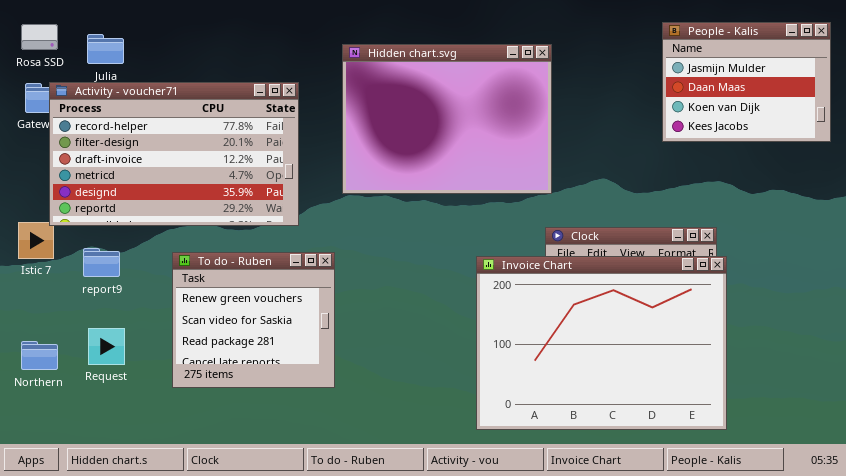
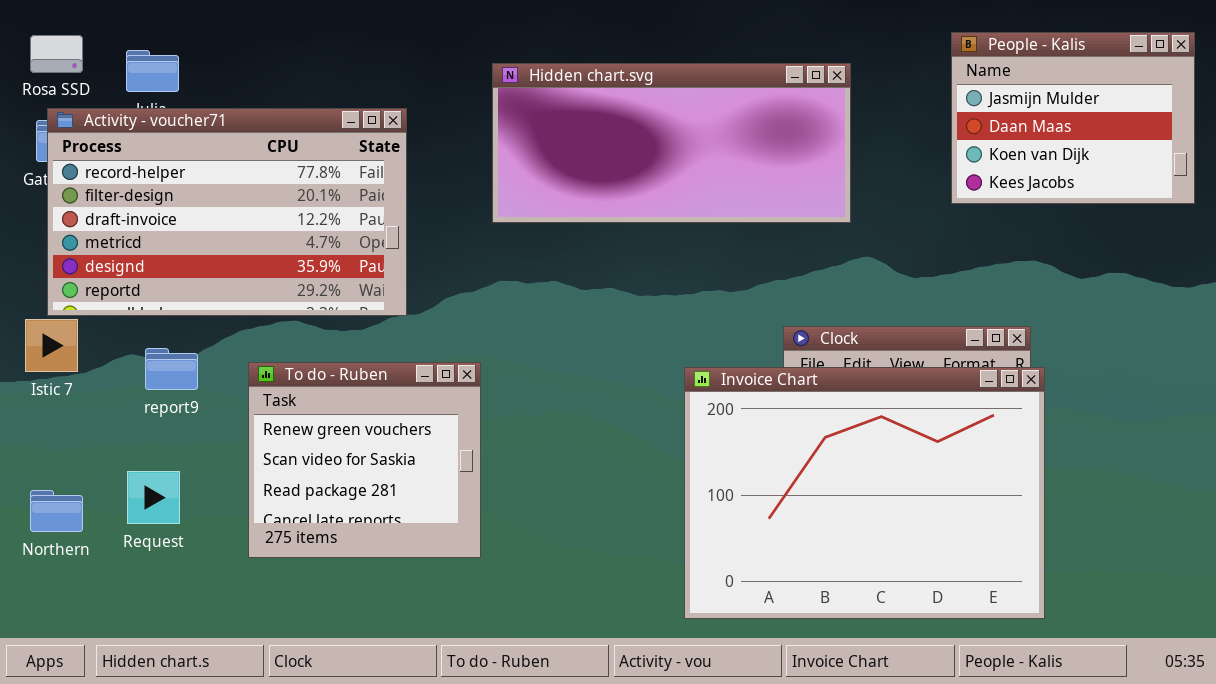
Hidden chart.svg: [342,44,552,194] -> [492,63,851,223], resized
Activity - voucher71: [49,82,299,226] -> [47,108,407,316], moved
report9: [83,248,120,277] -> [145,348,198,390], moved

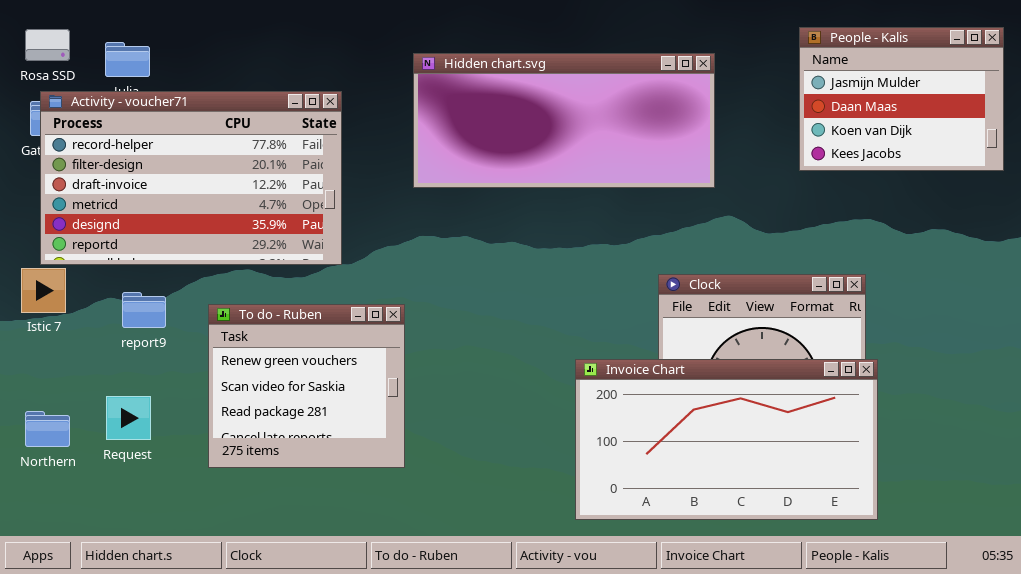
Invoice Chart: [684,367,1045,619] -> [575,359,878,520], resized

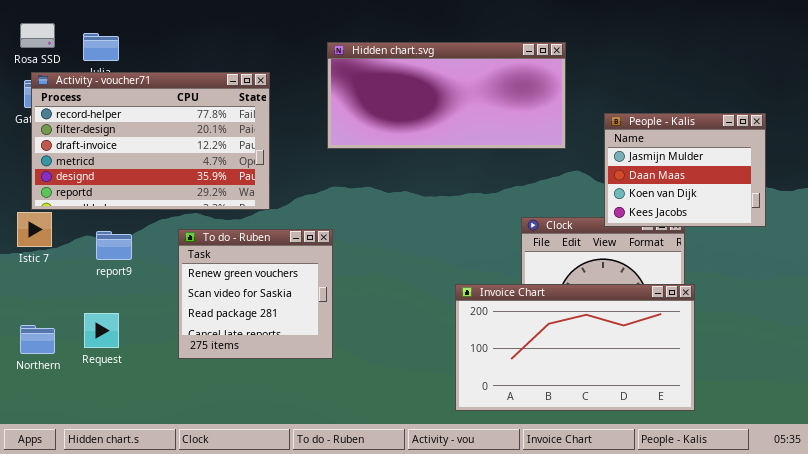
People - Kalis: [799,27,1004,171] -> [604,113,766,227], moved
To do - Ruben: [208,304,405,468] -> [178,229,333,359], moved

